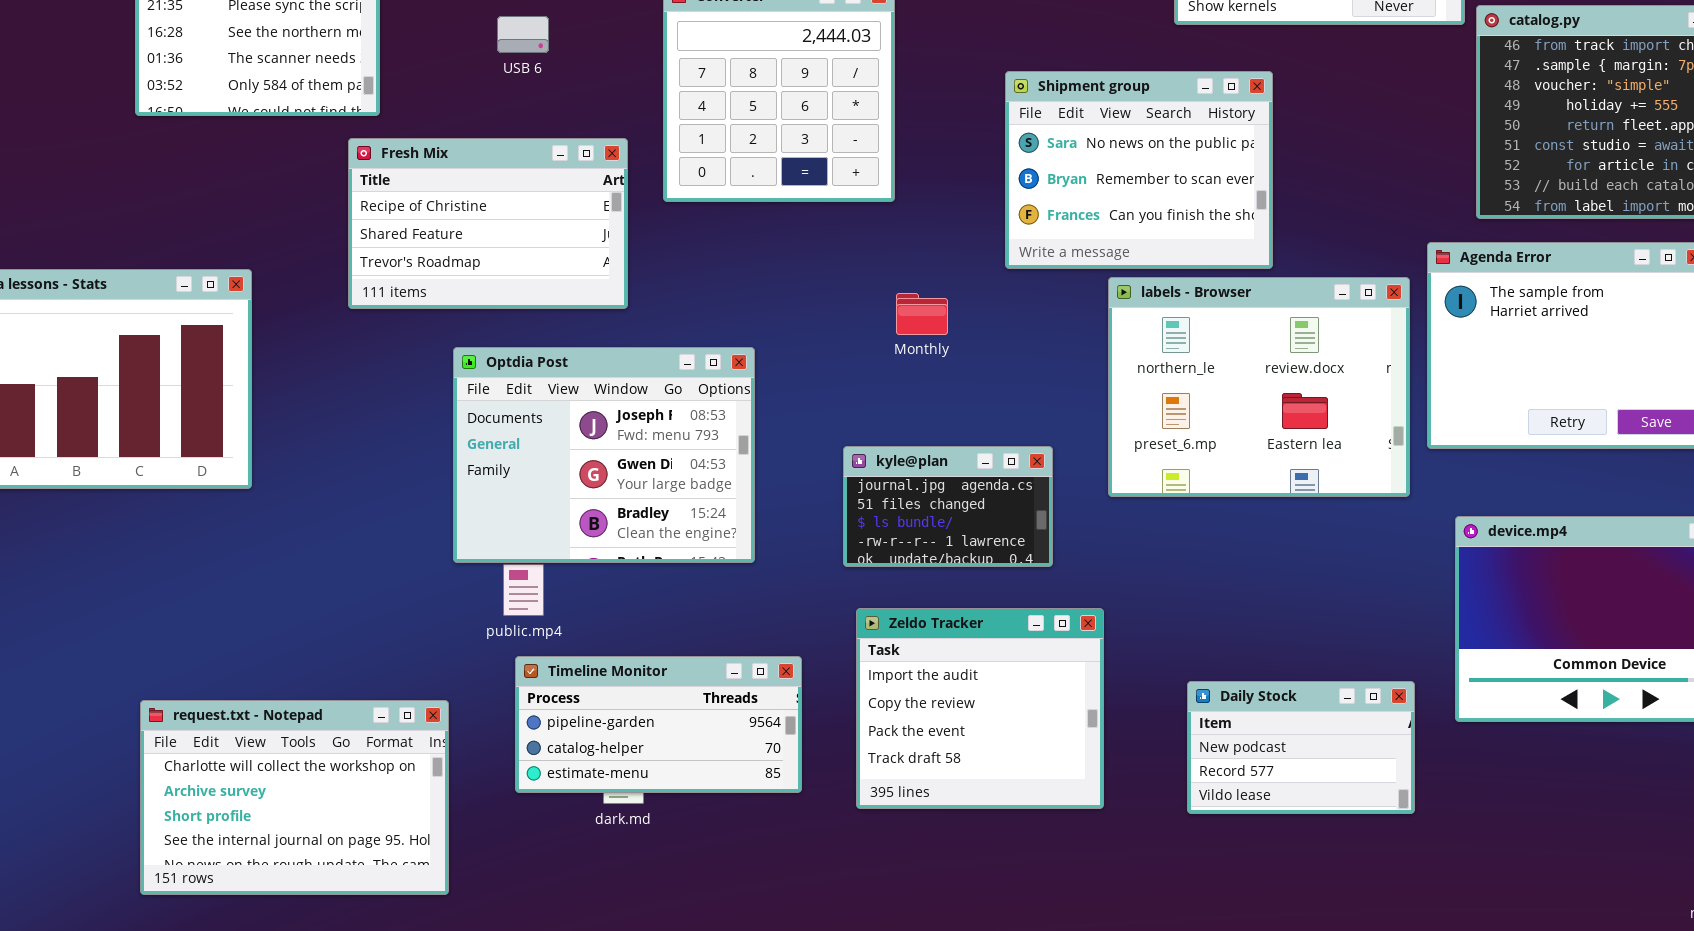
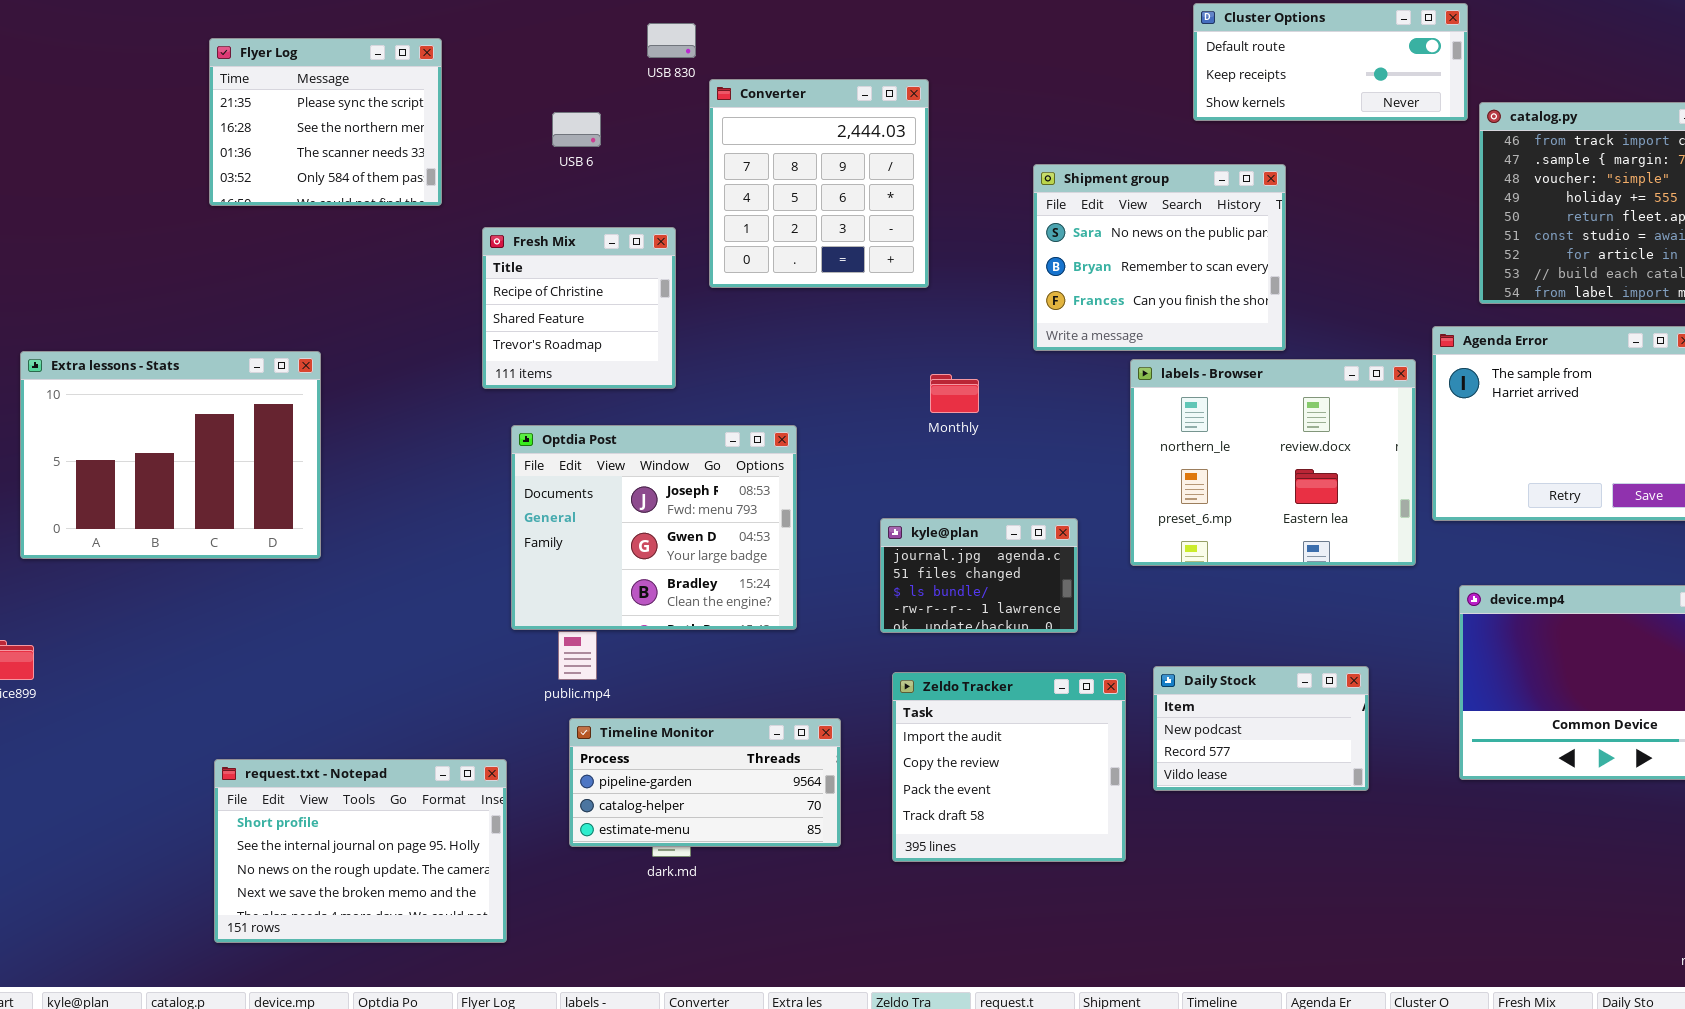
Fresh Mix: [348,138,628,309] -> [482,227,676,389], resized
Daily Stock: [1187,681,1415,814] -> [1153,666,1369,791], moved
request.txt - Notepad: [140,700,449,895] -> [214,759,507,943], scrolled down 2 rows

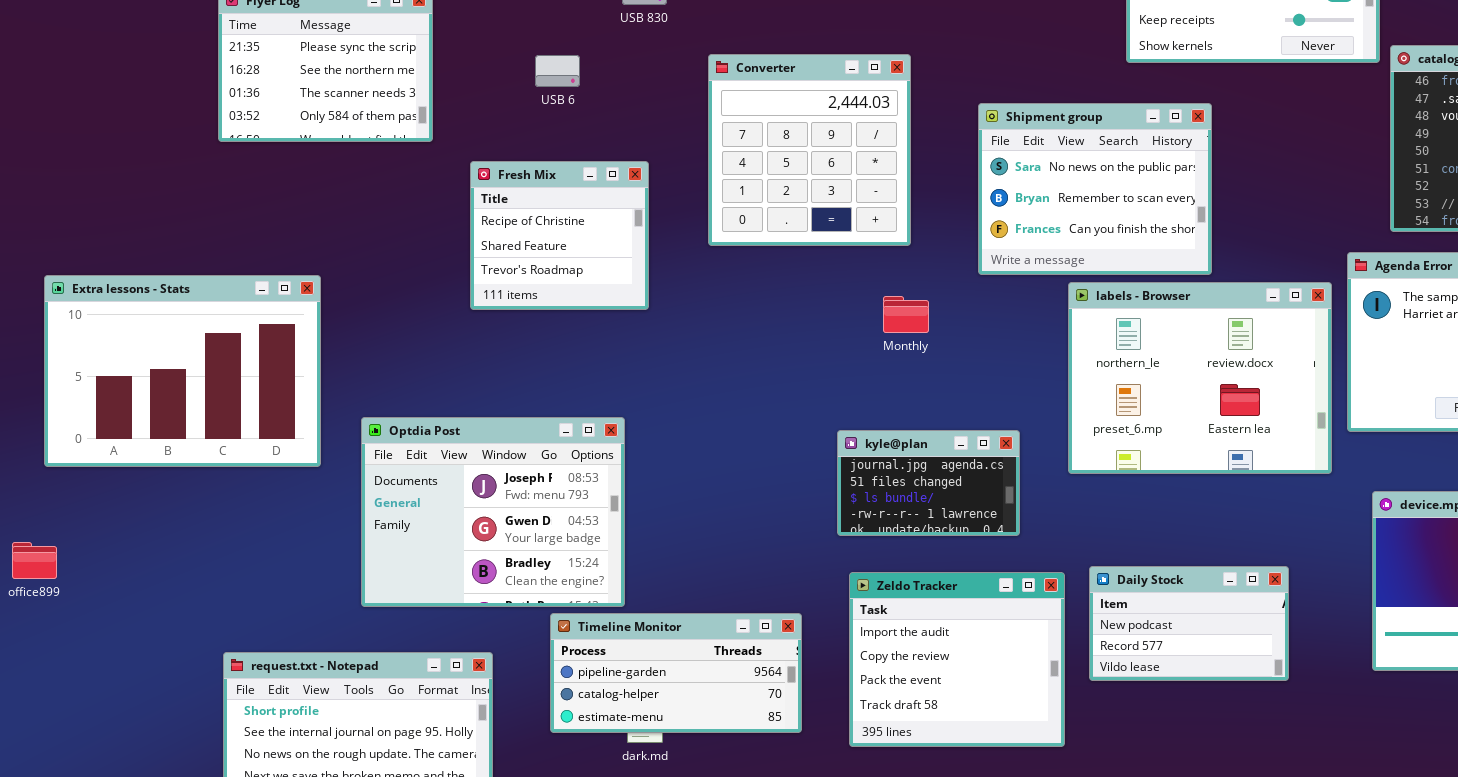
Converter: [709,79,929,288] -> [708,54,911,246], moved
Optdia Post: [511,425,797,630] -> [361,417,625,607], moved

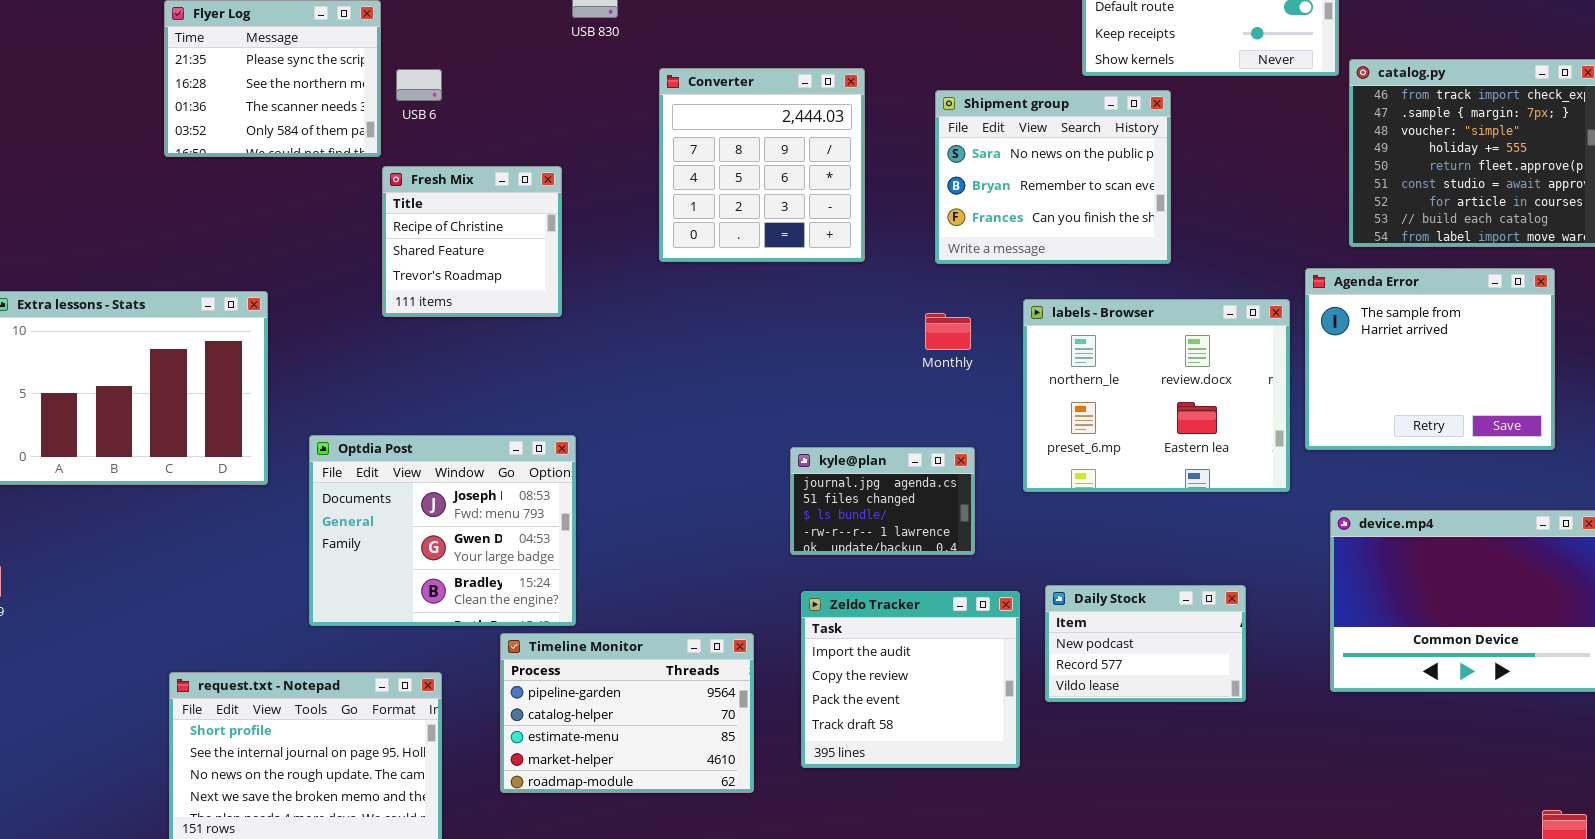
USB 6: [535,55,580,87] -> [396,69,442,101], moved
Shipment group: [978,103,1212,275] -> [935,90,1171,264], moved
Fresh Mix: [470,161,649,310] -> [382,166,562,317], moved
Monthly: [883,296,929,333] -> [925,313,971,350], moved
Timeline Monitor: [550,613,802,733] -> [500,633,754,793], resized

